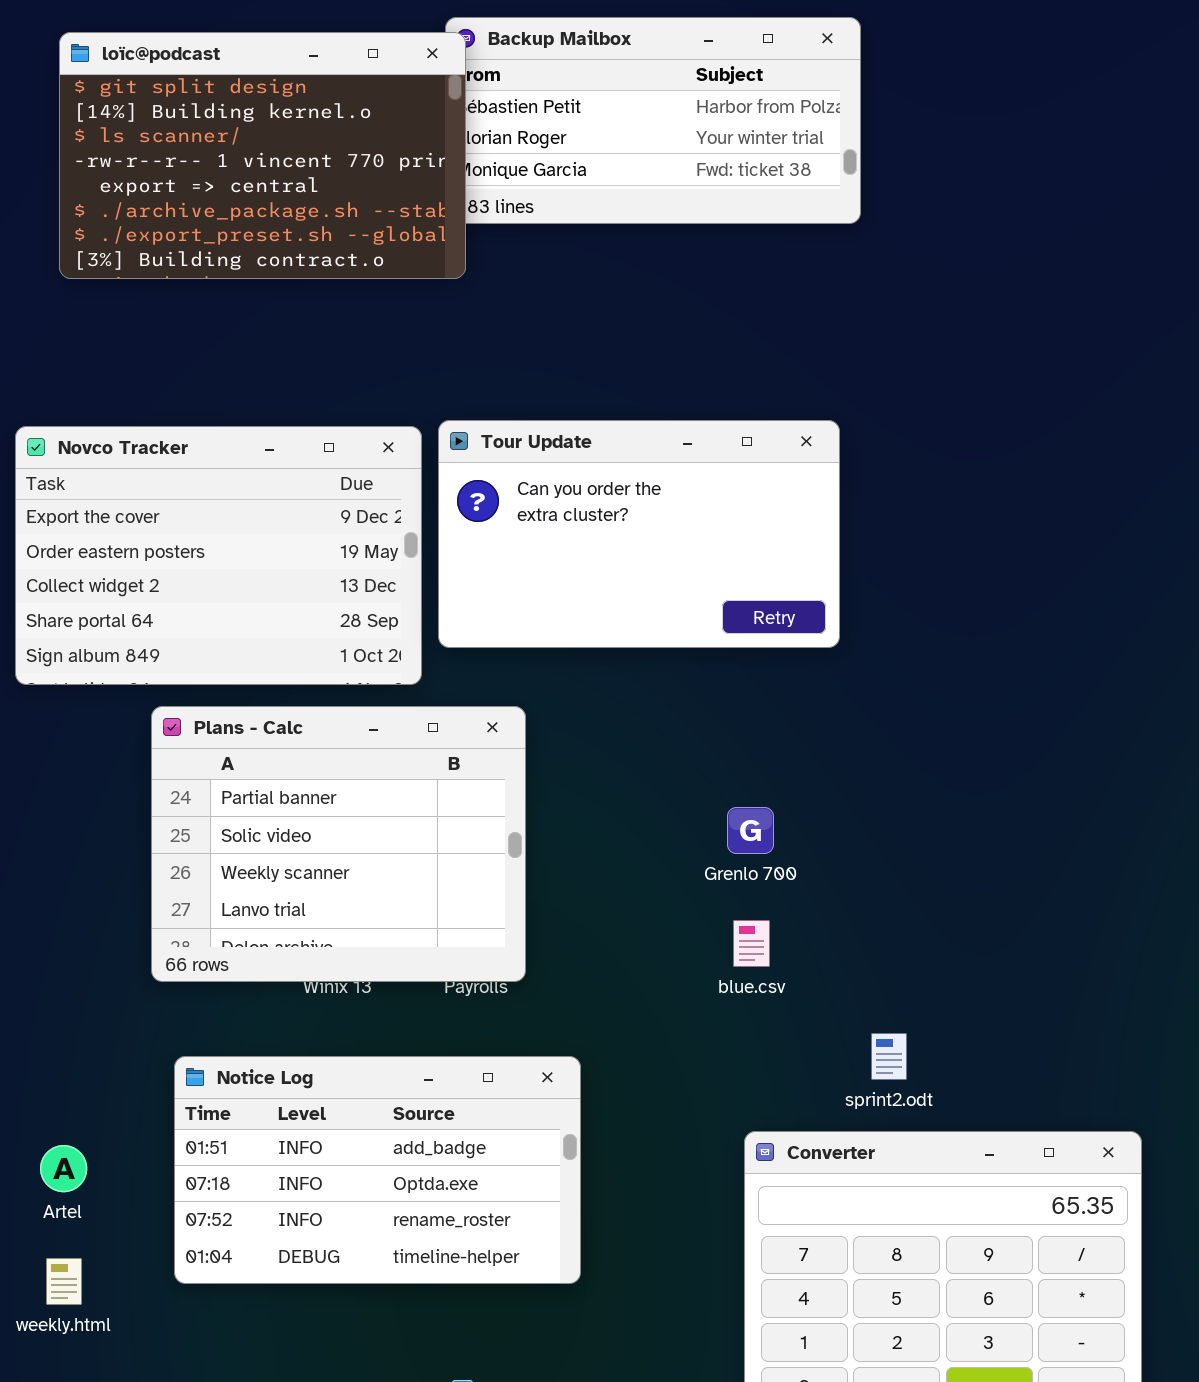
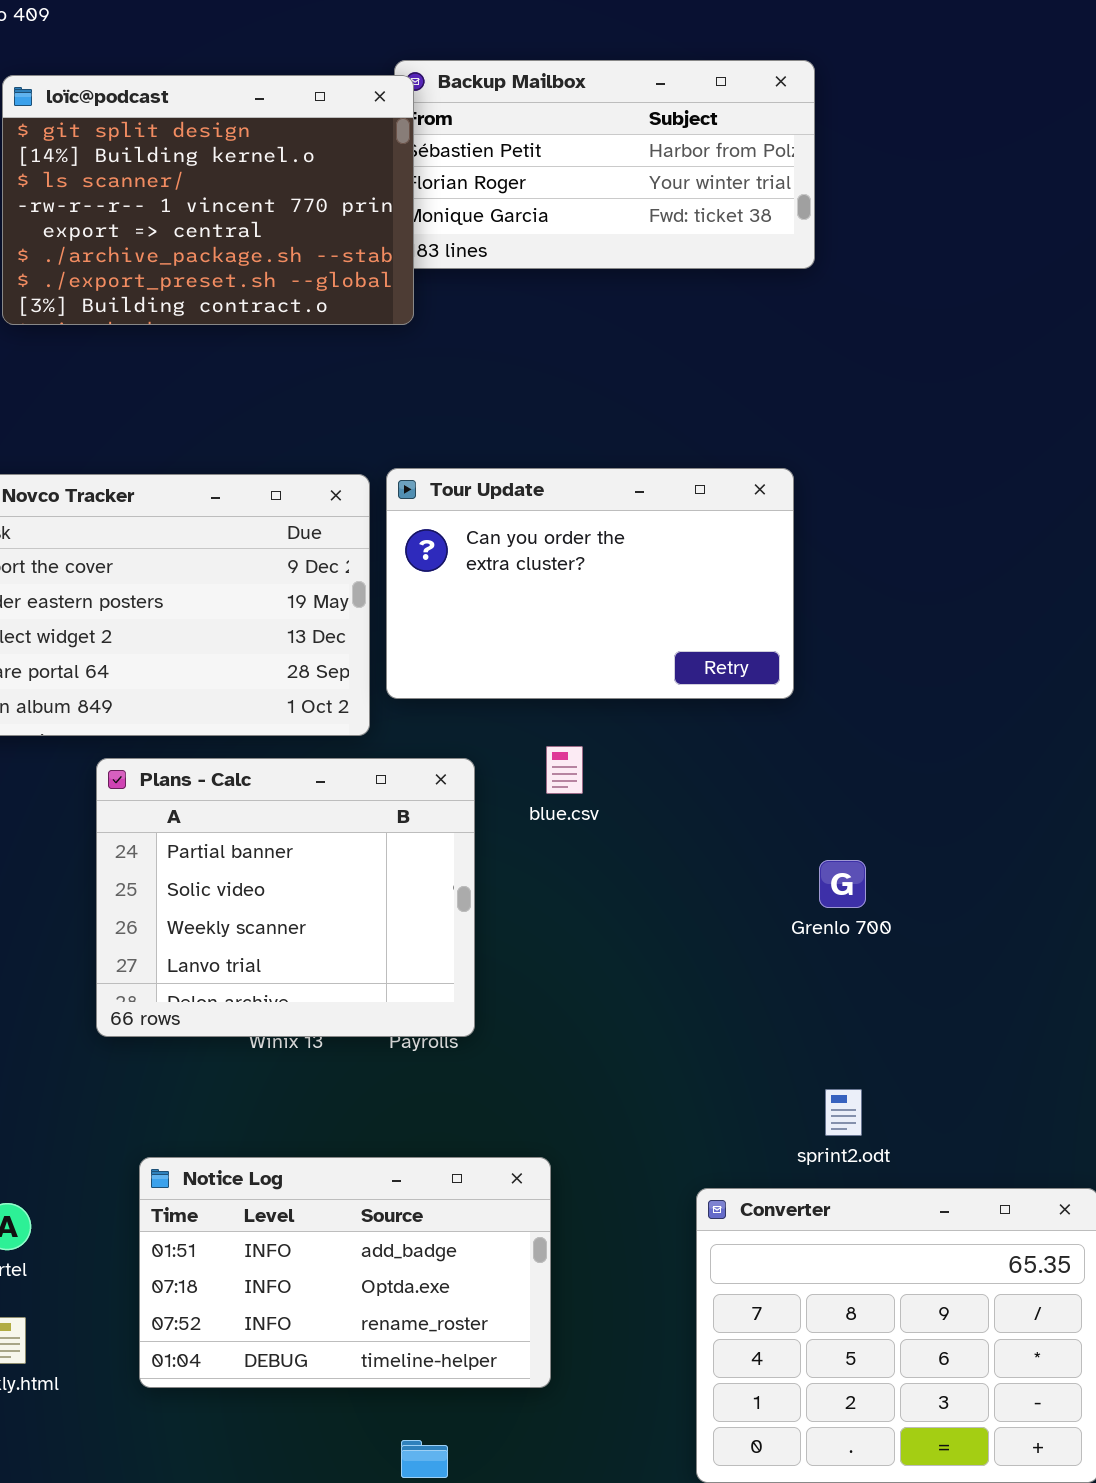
Grenlo 700: [727,807,774,854] -> [819,860,866,908], moved
blue.csv: [733,920,770,967] -> [546,746,583,794], moved
Notice Log: [174,1056,581,1284] -> [139,1157,551,1388], moved

